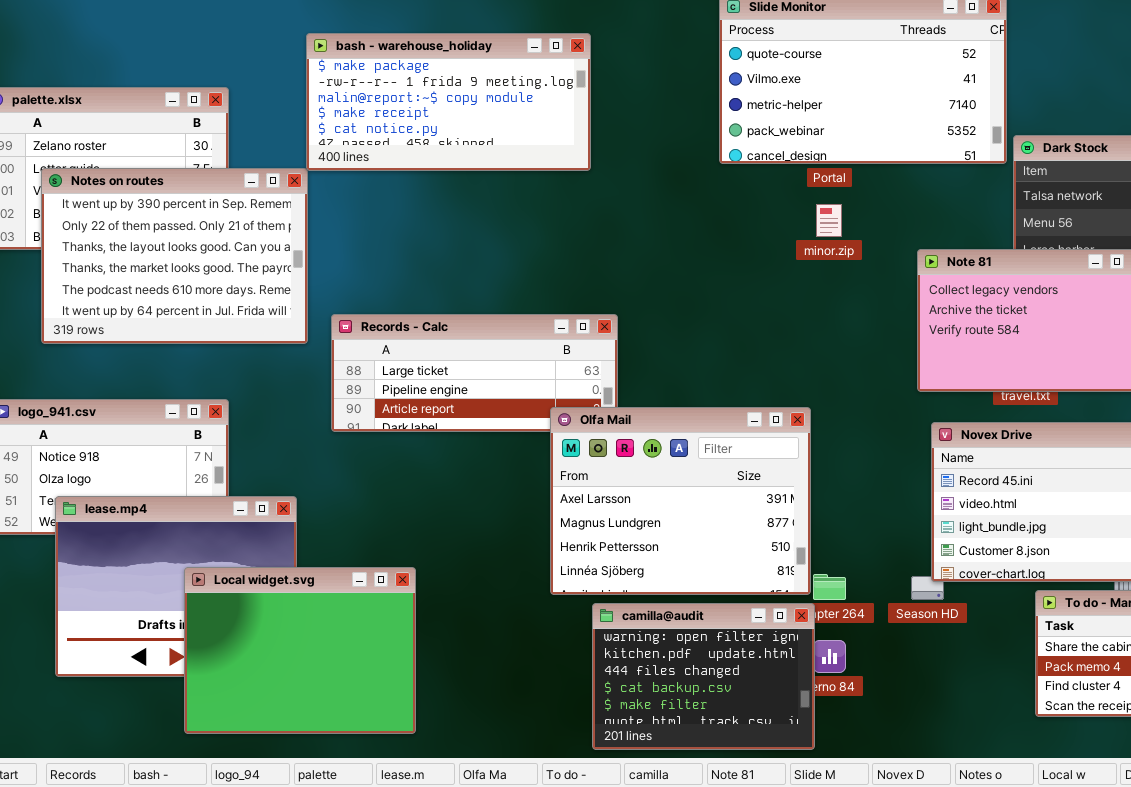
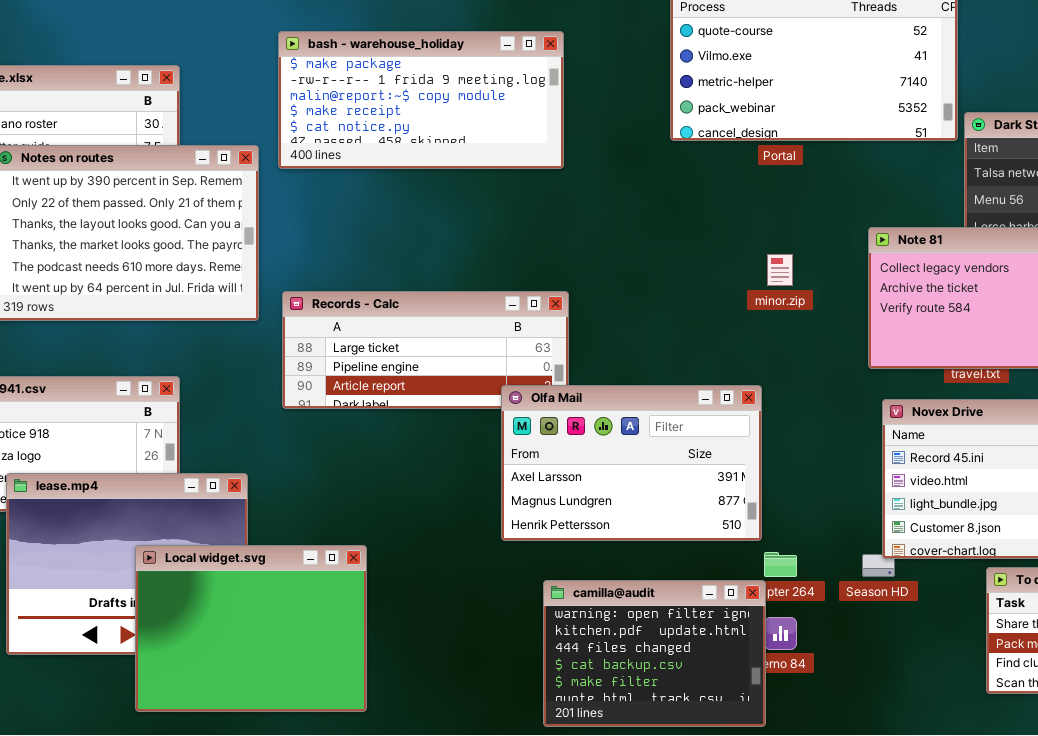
bash - warehouse_holiday: [306,33,591,171] -> [278,31,564,169], moved
minor.zip: [816,204,842,237] -> [767,254,793,286], moved
Olfa Mail: [550,407,811,595] -> [501,385,762,541], resized

